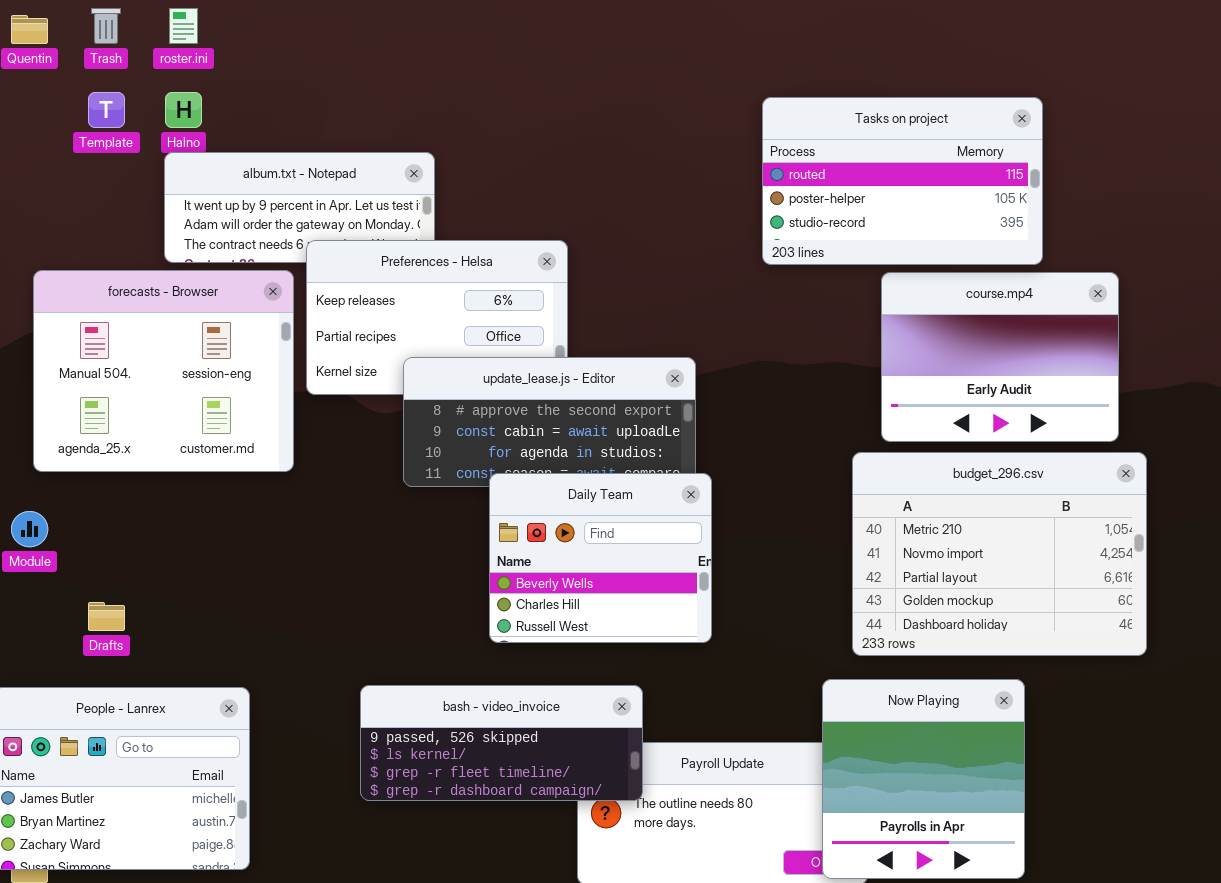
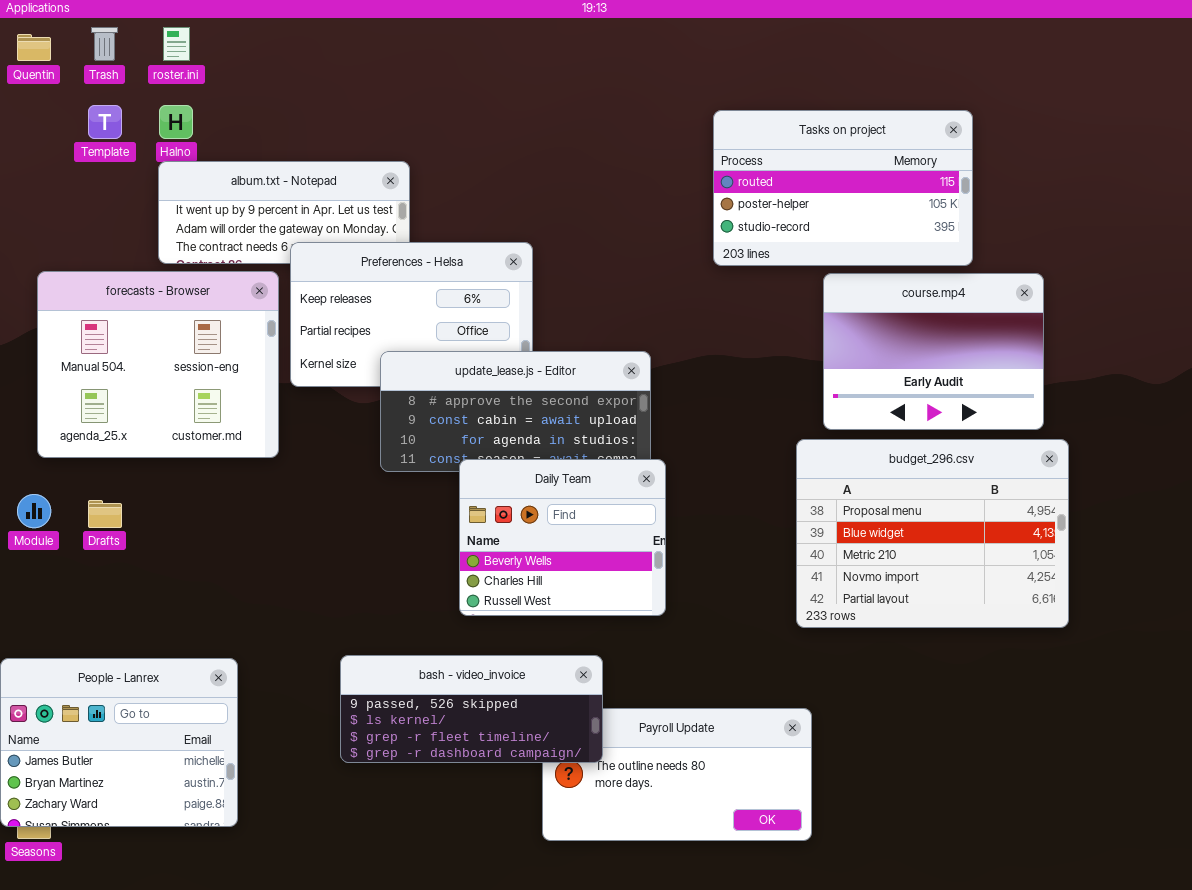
budget_296.csv: [852,452,1147,656] -> [796,439,1069,628], scrolled up 2 rows
Drafts: [88,602,125,631] -> [88,500,122,528], moved
Now Playing: [822,679,1025,879] -> none, closed

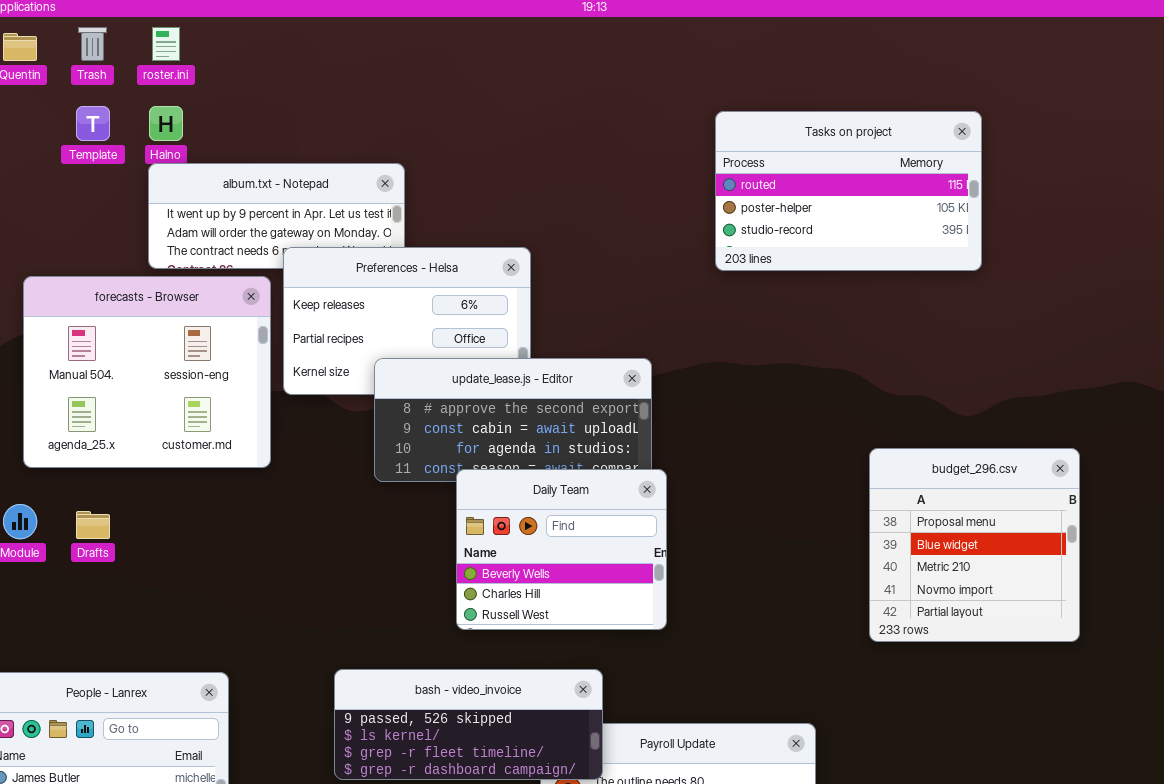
course.mp4: [823,273,1044,430] -> none, closed
budget_296.csv: [796,439,1069,628] -> [869,448,1080,642], resized

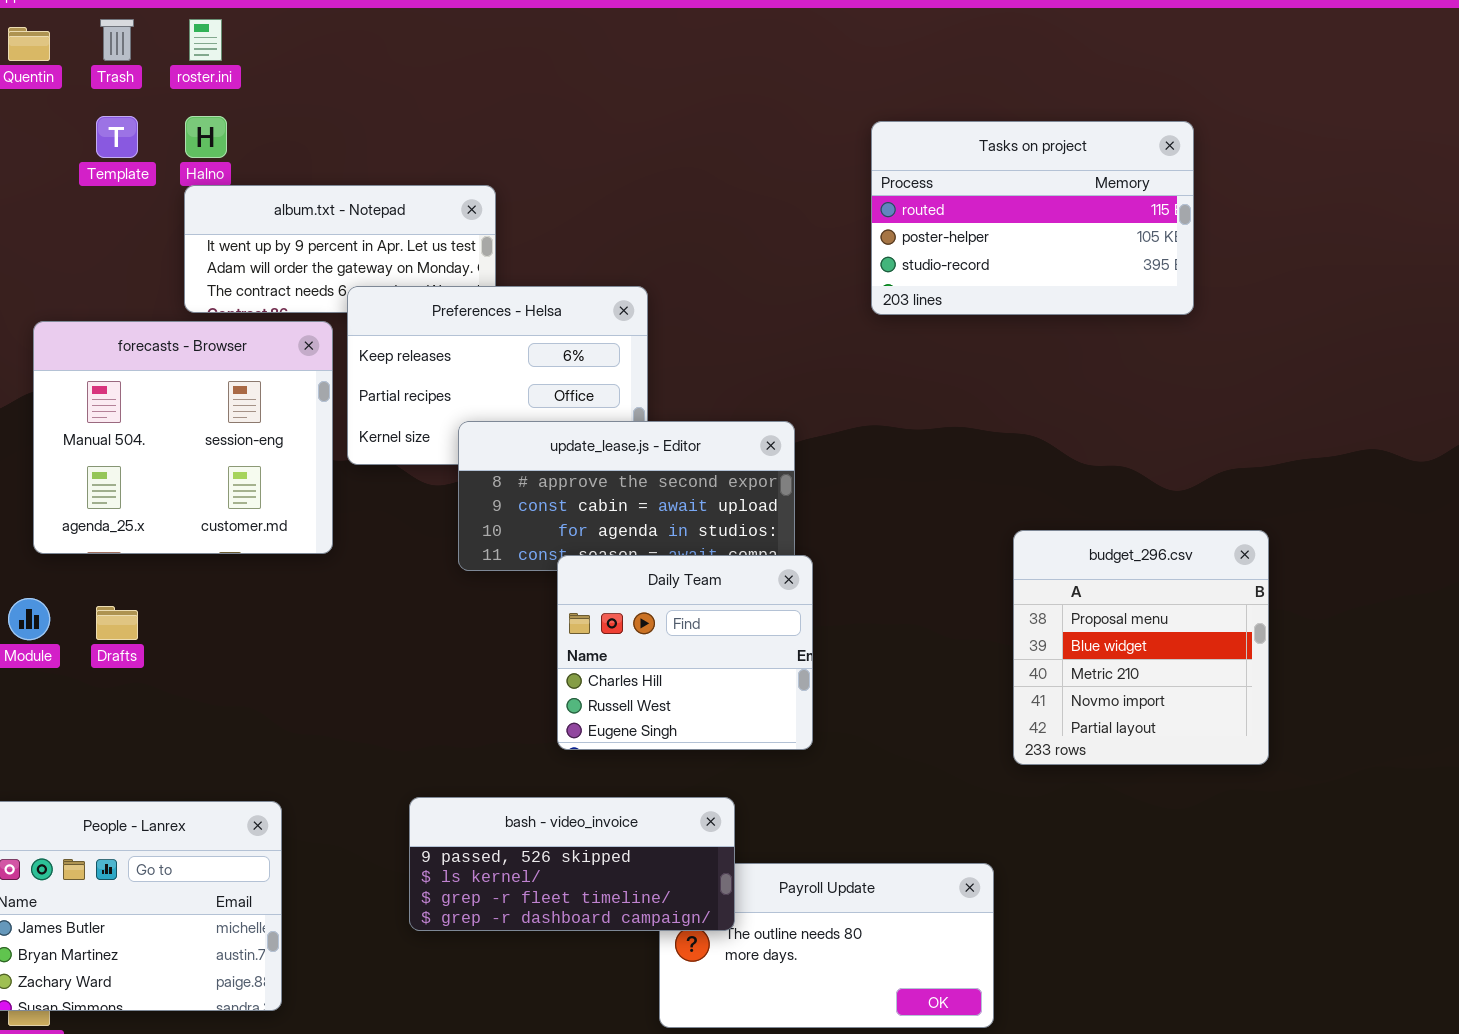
budget_296.csv: [869,448,1080,642] -> [1013,530,1269,765], moved
Daily Team: [456,469,667,630] -> [557,555,813,750], scrolled down 1 row

